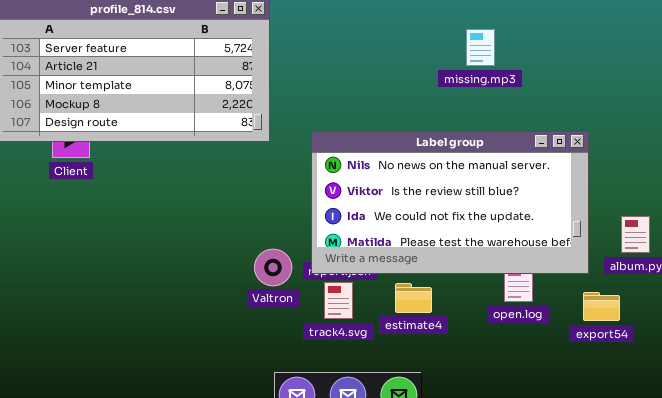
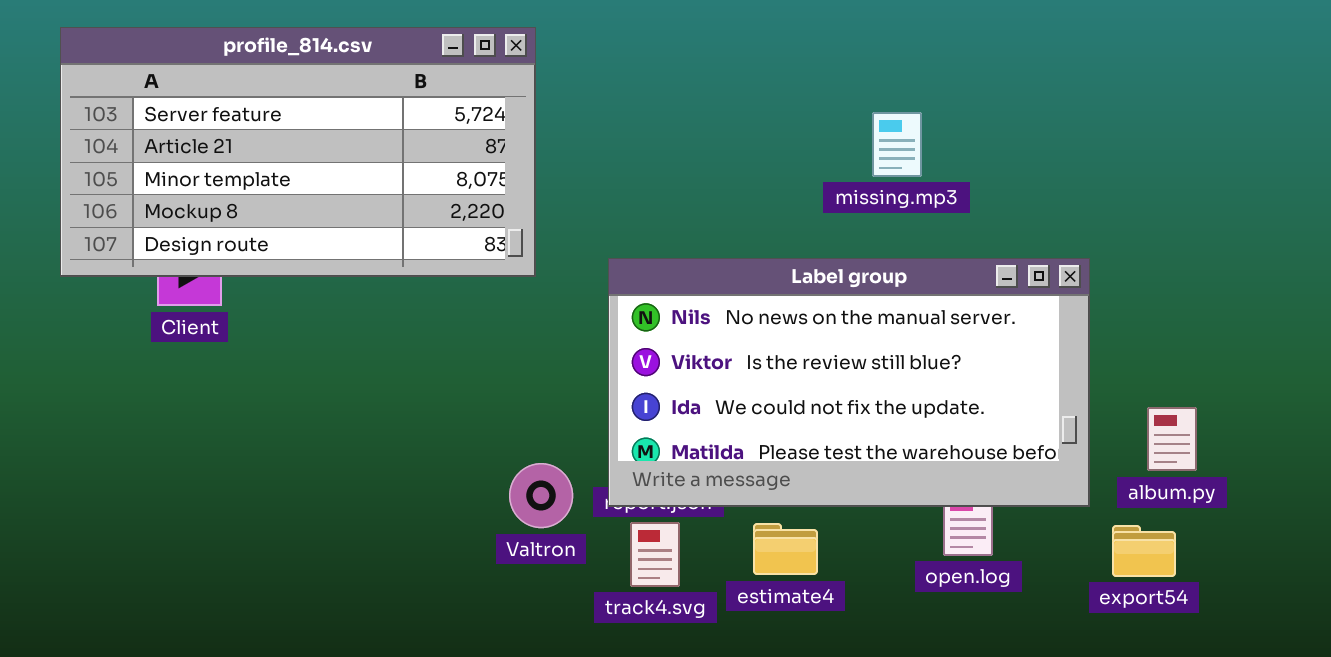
missing.mp3: [466,29,495,66] -> [872,112,922,177], moved
export54: [583,292,620,321] -> [1112,525,1176,577], moved

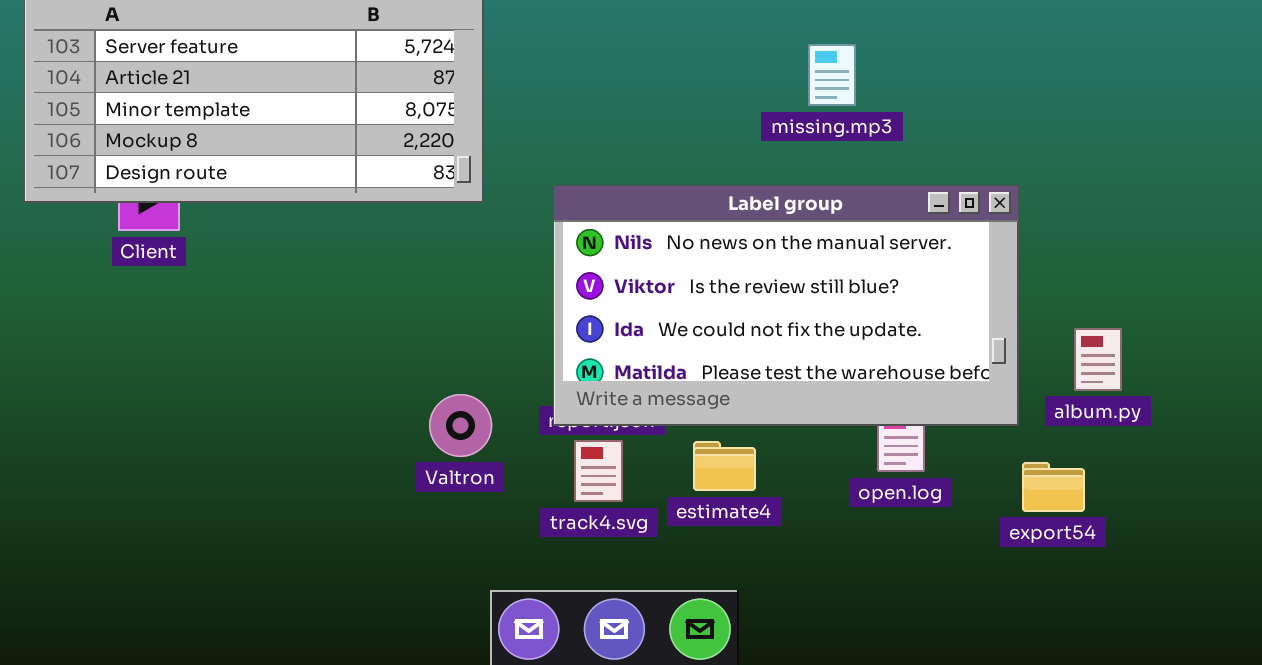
Valtron: [509,463,573,528] -> [429,394,492,457], moved
export54: [1112,525,1176,577] -> [1022,462,1085,512], moved

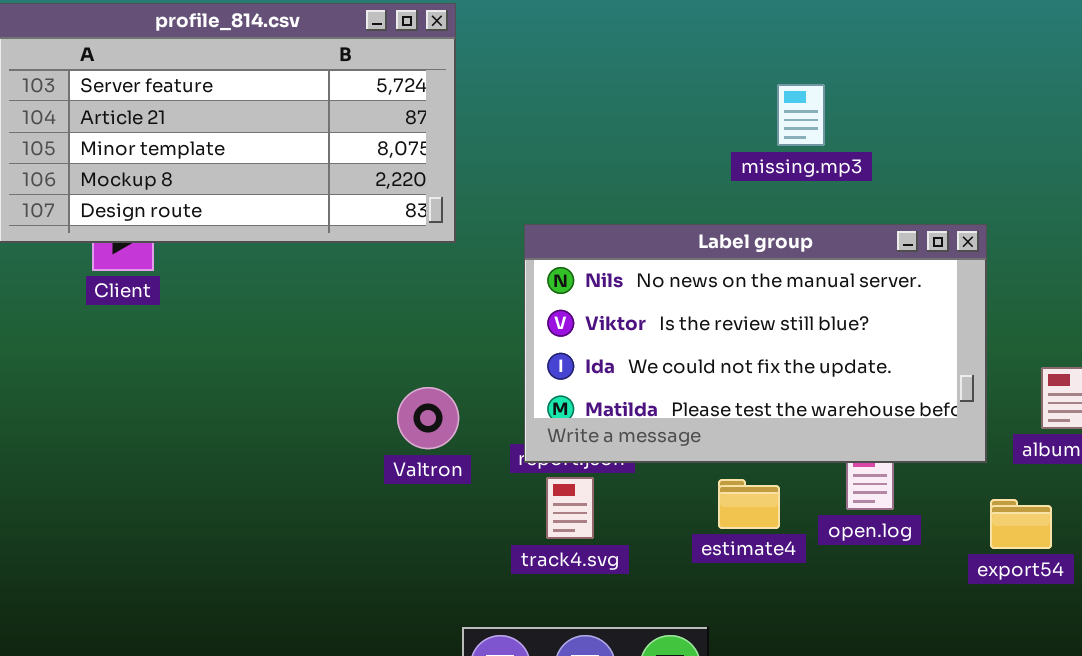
Valtron: [429,394,492,457] -> [397,387,459,449], moved
estimate4: [693,441,756,491] -> [718,479,780,529], moved

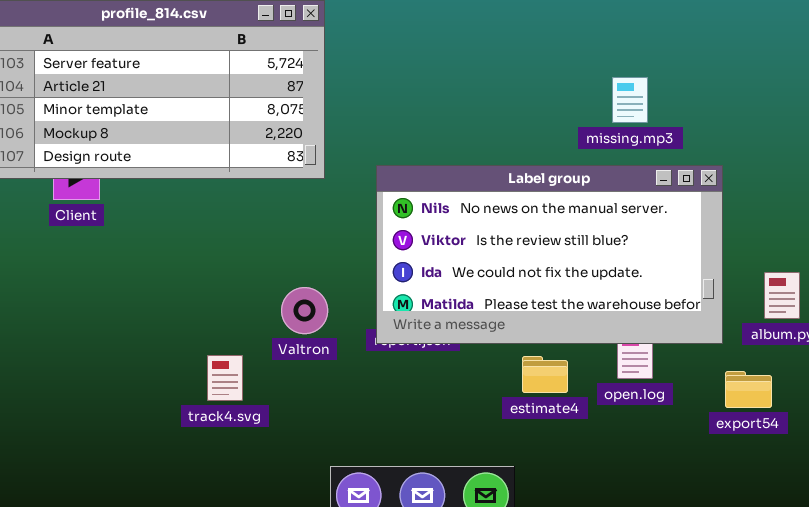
missing.mp3: [777,84,825,146] -> [612,77,648,123], moved
track4.svg: [546,477,594,539] -> [207,355,243,401], moved

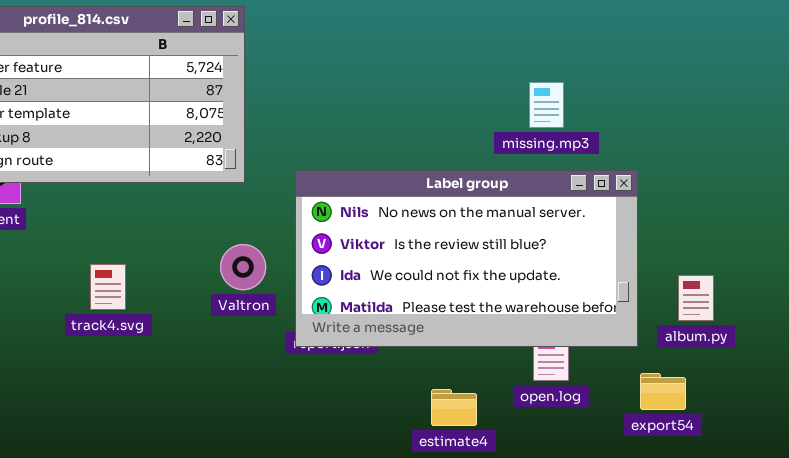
Valtron: [281,287,328,334] -> [220,244,266,290], moved
track4.svg: [207,355,243,401] -> [90,264,126,310], moved
estimate4: [522,356,568,393] -> [431,389,477,426], moved

